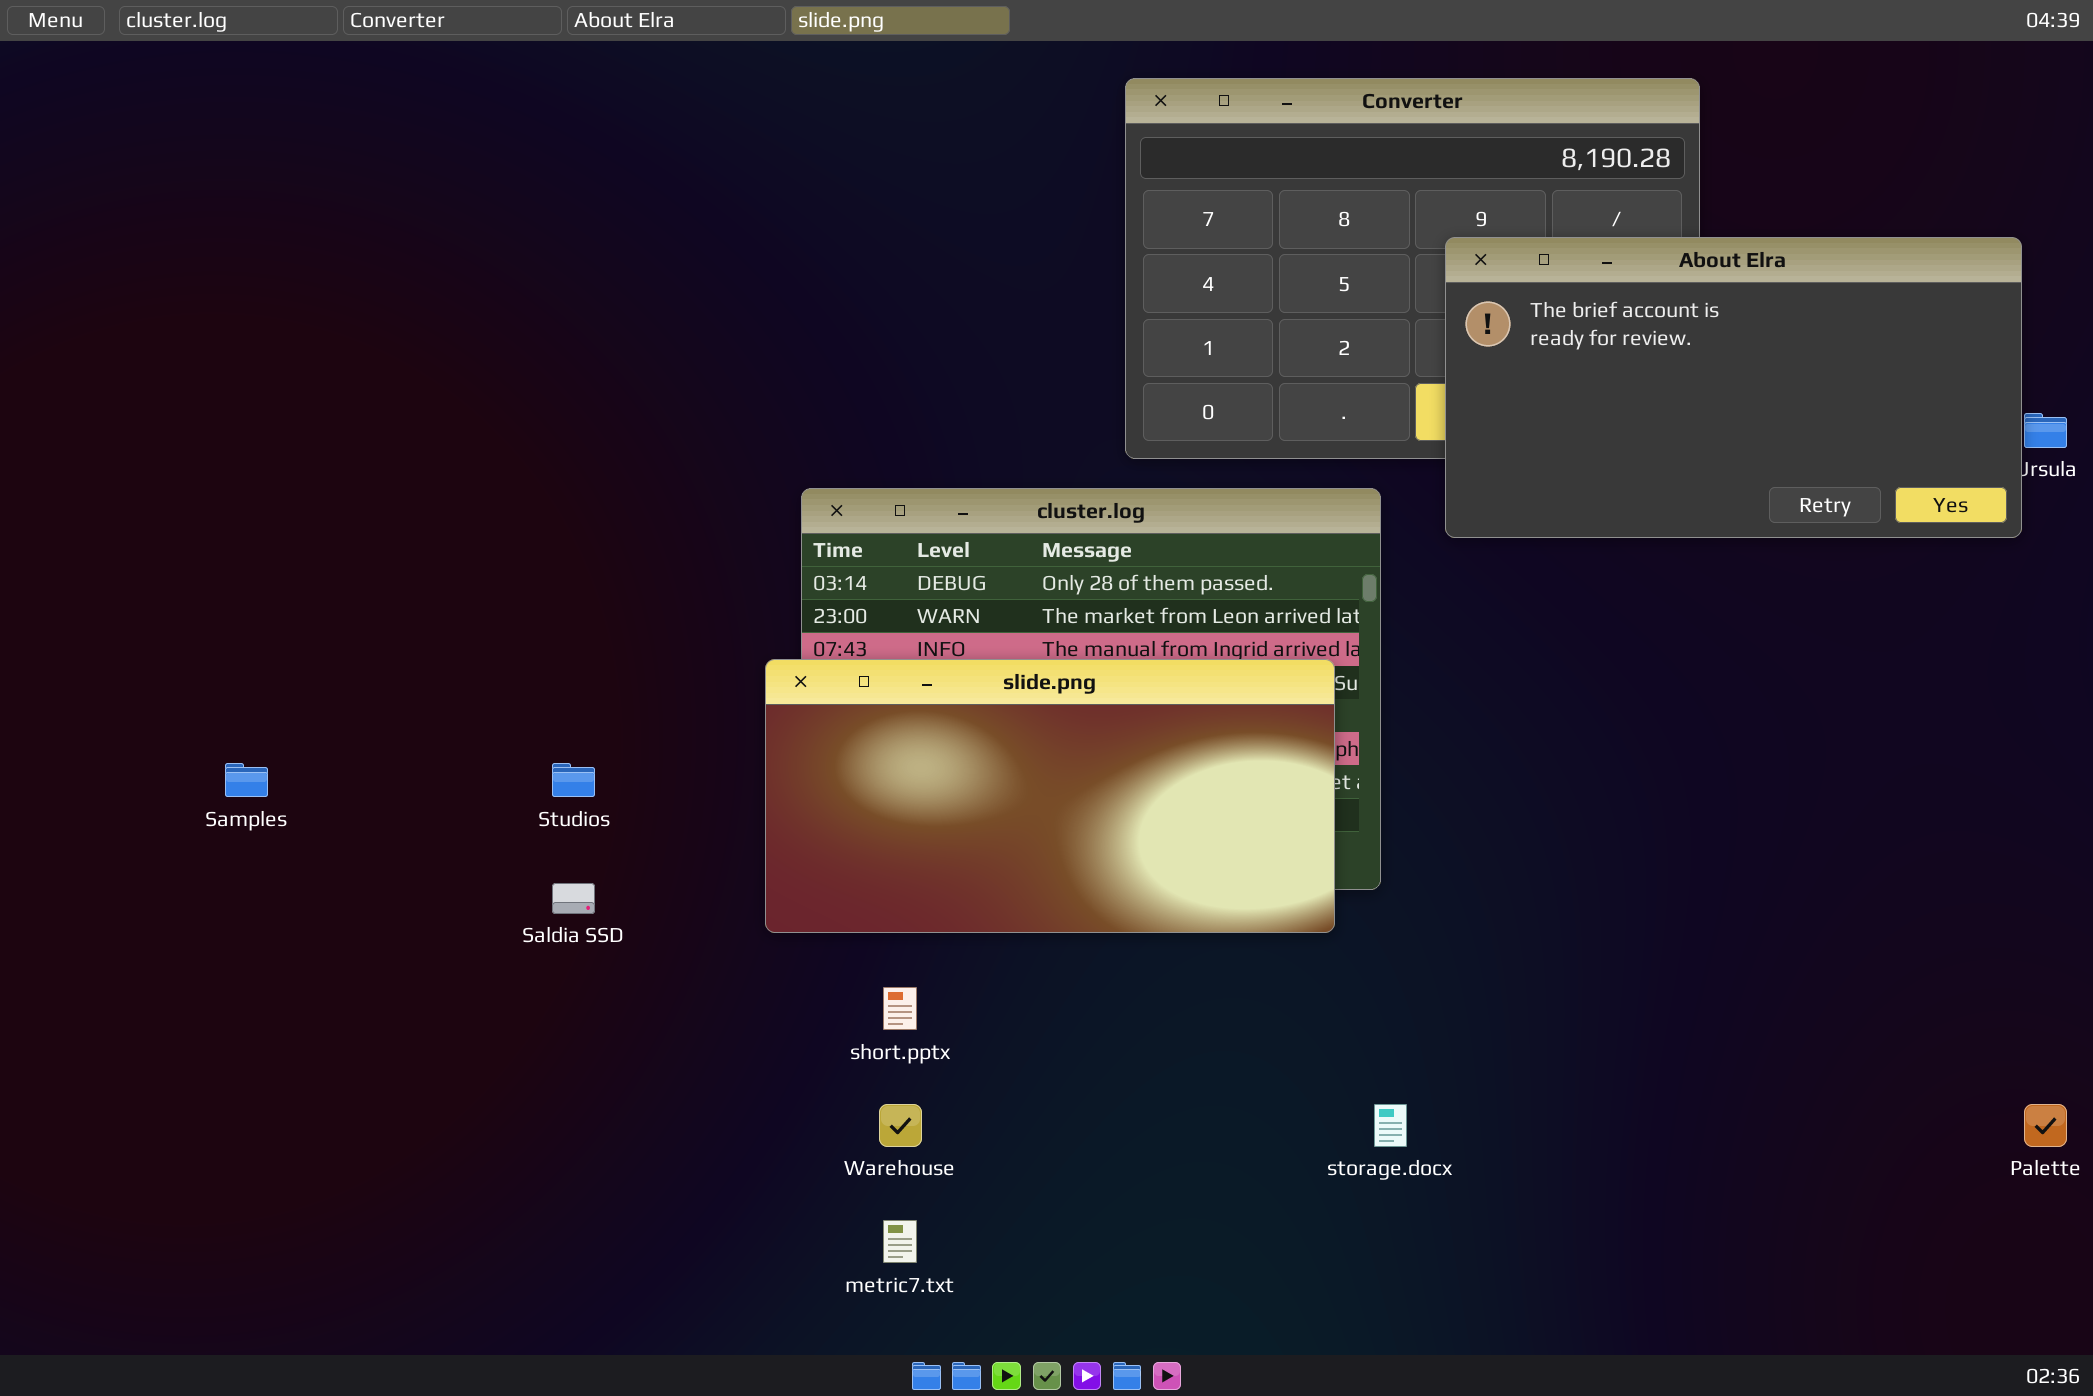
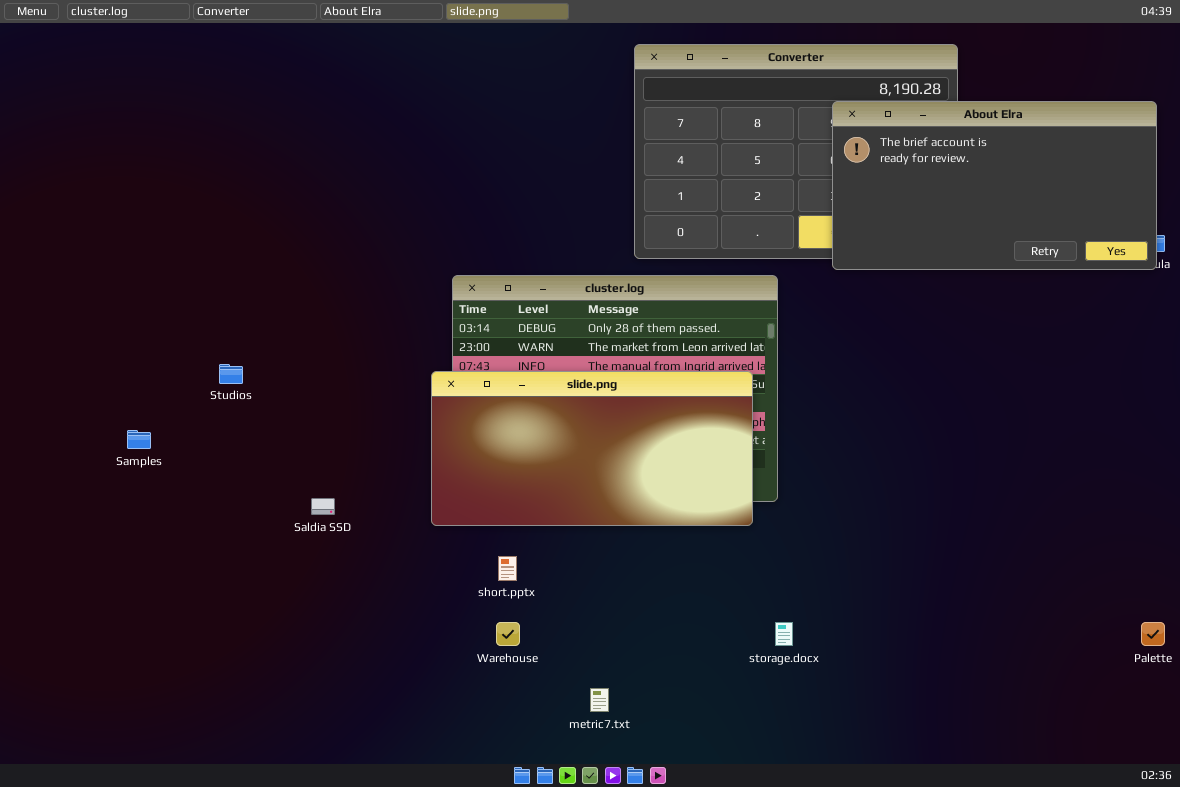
About Elra: [1445,237,2022,538] -> [832,101,1157,270], moved
Studios: [552,763,595,797] -> [219,364,243,384], moved
metric7.txt: [883,1220,917,1263] -> [590,688,609,712], moved

